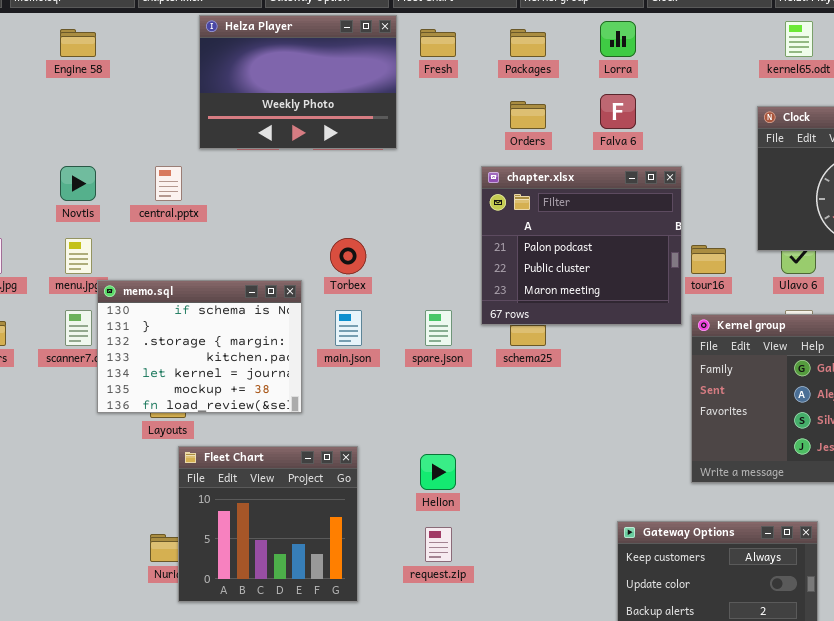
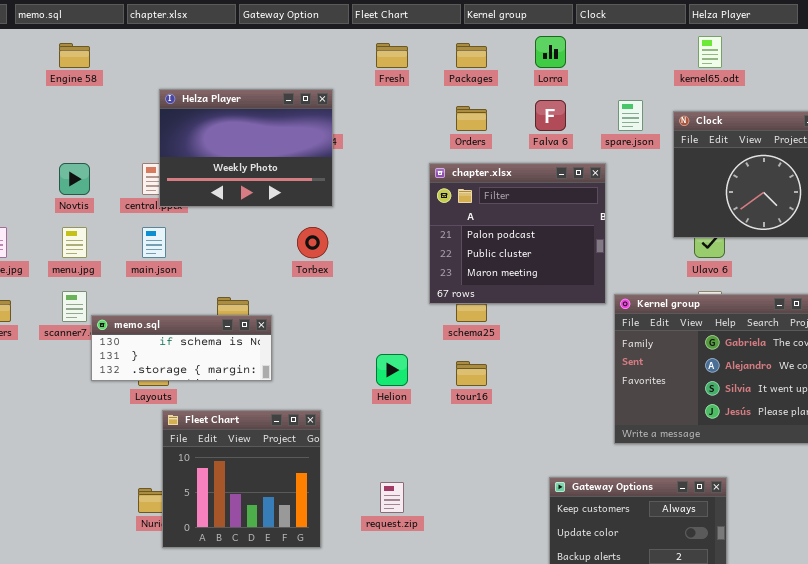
Helza Player: [199,15,397,149] -> [159,89,333,207], moved
tour16: [691,245,726,274] -> [456,361,487,386], moved
memo.sql: [97,280,302,413] -> [91,315,272,381], resized
main.json: [335,310,362,346] -> [142,227,166,258], moved
spare.json: [425,310,452,346] -> [618,100,643,131], moved
Helion: [420,454,456,490] -> [376,354,408,386], moved

